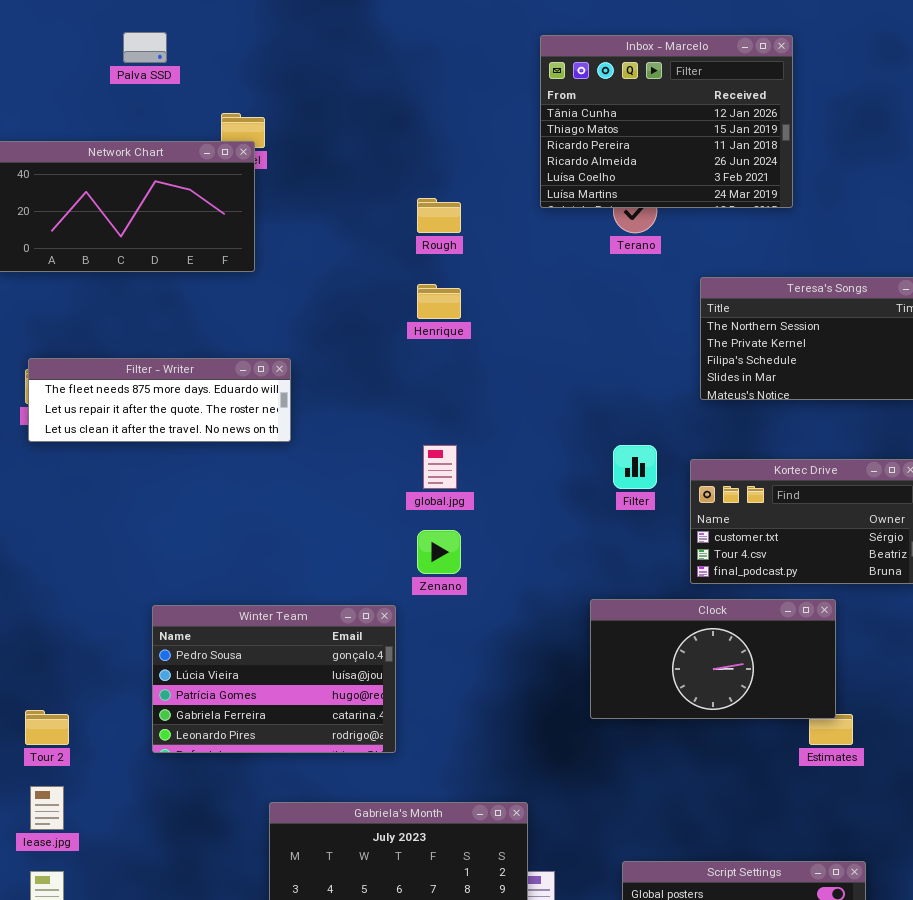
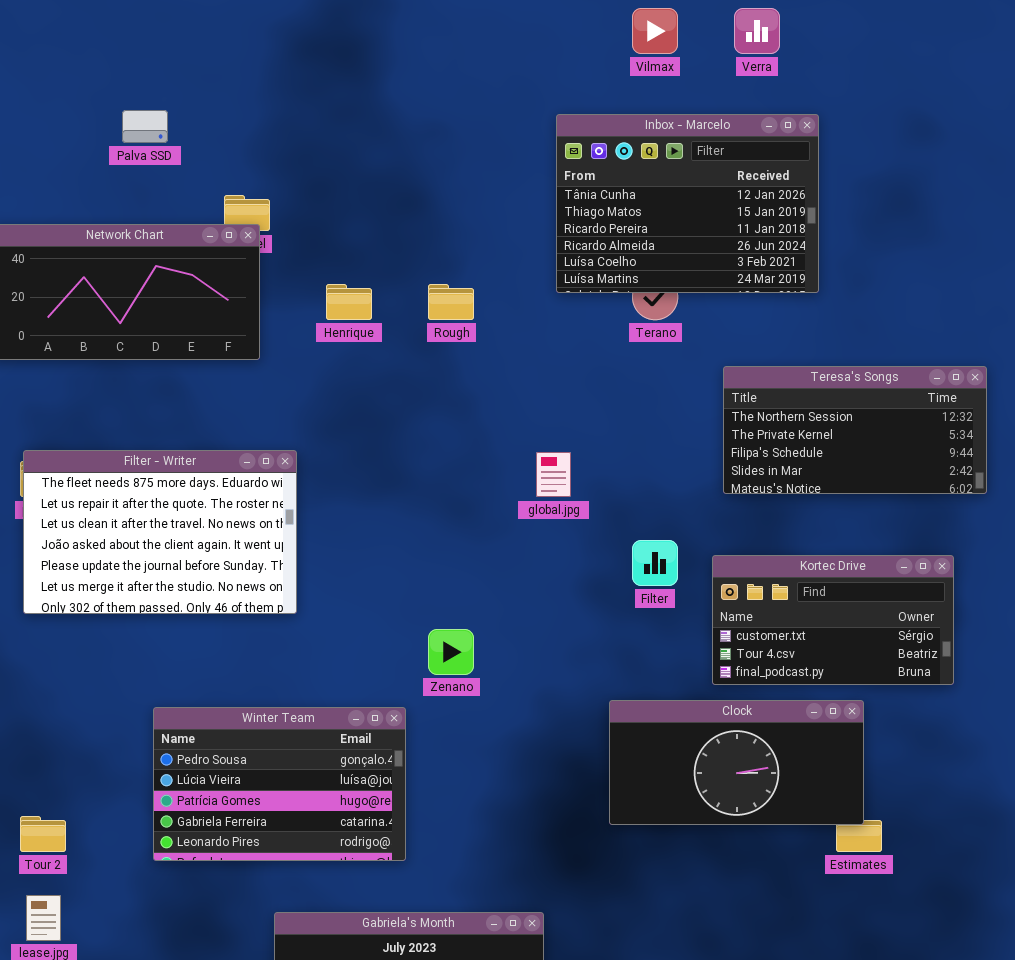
Henrique: [417,284,461,319] -> [326,284,372,320], moved
Filter - Writer: [28,358,291,442] -> [23,450,297,614], resized
global.jpg: [423,445,457,489] -> [536,452,571,497], moved

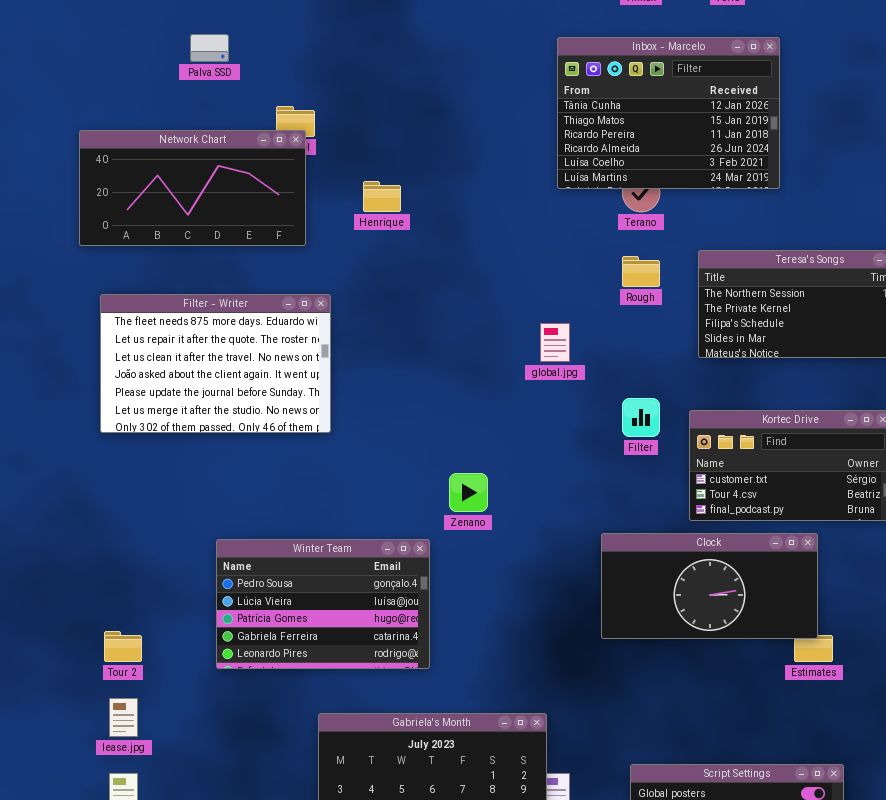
Rough: [428,284,474,320] -> [622,256,660,287], moved
Filter - Writer: [23,450,297,614] -> [100,294,331,433], moved

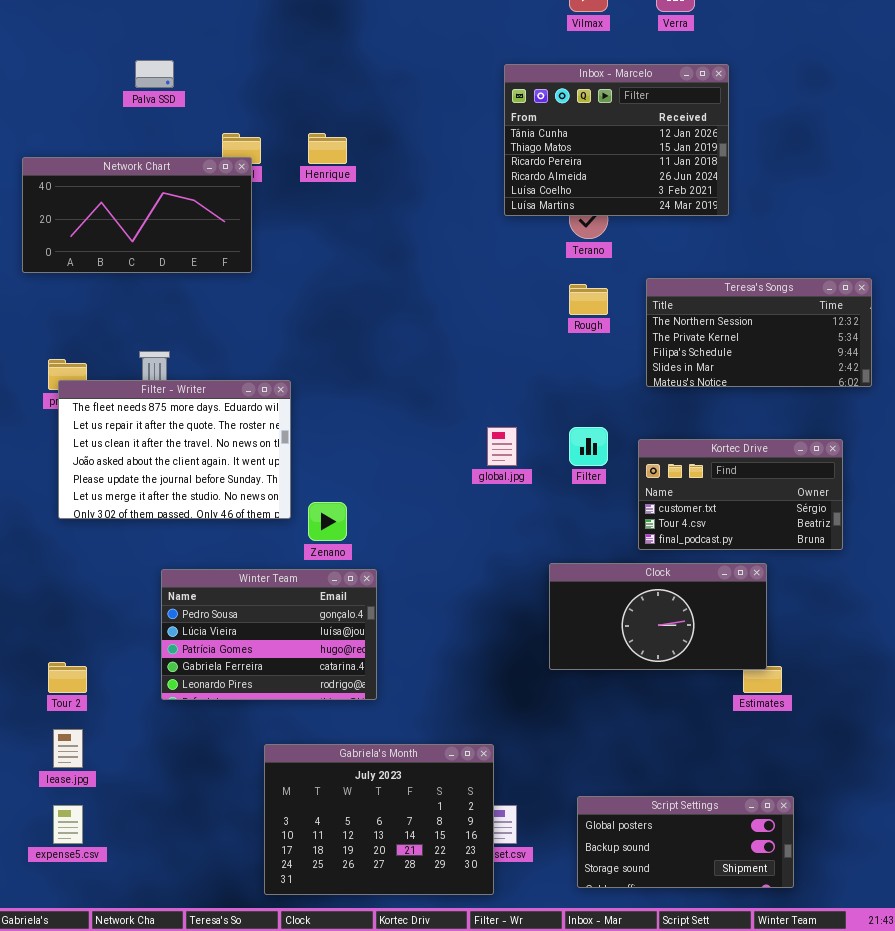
Henrique: [363,181,401,212] -> [308,133,347,164], moved
Filter - Writer: [100,294,331,433] -> [58,380,291,519], moved
global.jpg: [540,323,570,362] -> [487,427,517,466], moved
Zenano: [449,473,488,512] -> [308,502,347,541], moved

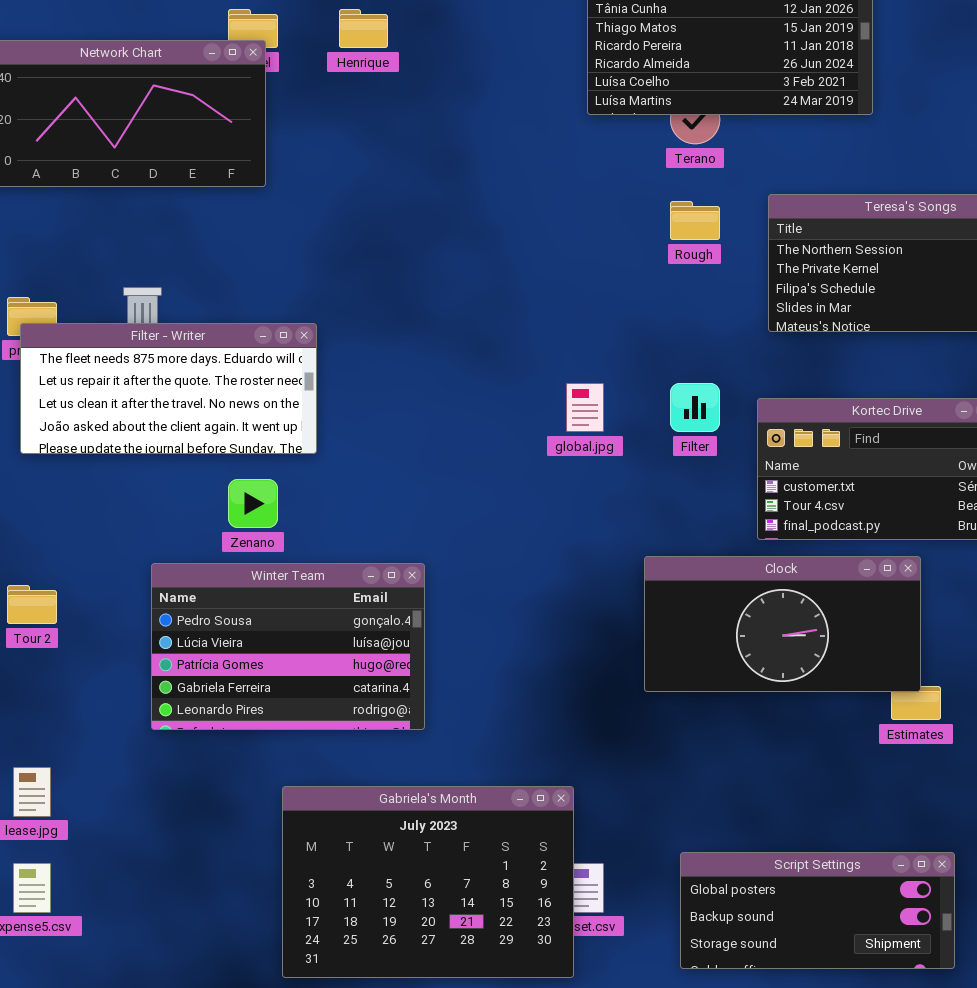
Filter - Writer: [58,380,291,519] -> [20,323,317,454], resized
Zenano: [308,502,347,541] -> [228,479,278,528], moved
Tour 2: [48,662,87,693] -> [7,585,57,624], moved

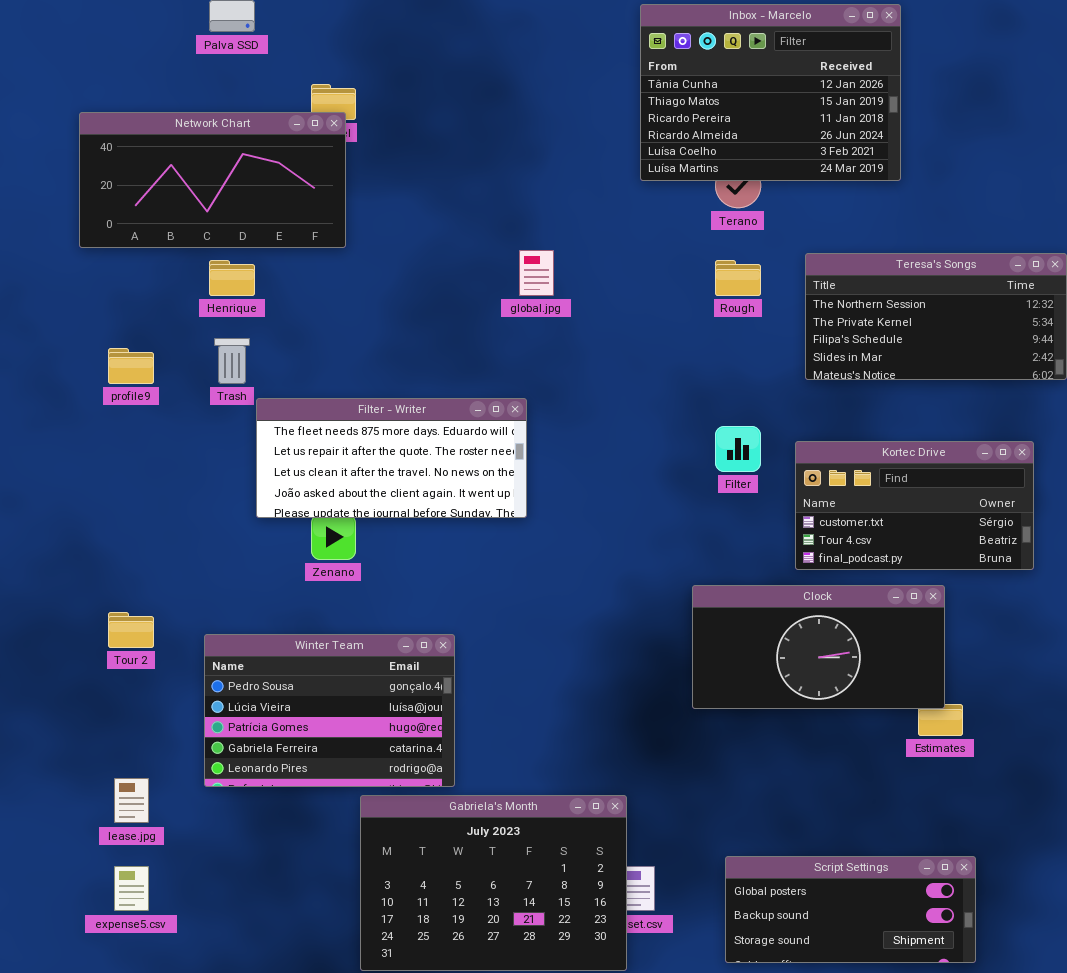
Henrique: [339,9,388,48] -> [209,260,255,296], moved
Filter - Writer: [20,323,317,454] -> [256,398,527,518], moved
global.jpg: [566,383,604,432] -> [519,250,554,296], moved
Winter Team: [151,563,425,730] -> [204,634,455,787], moved

